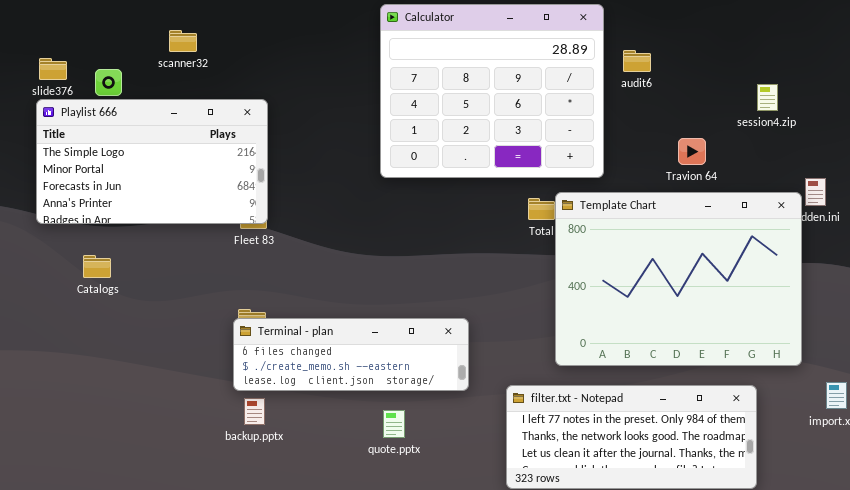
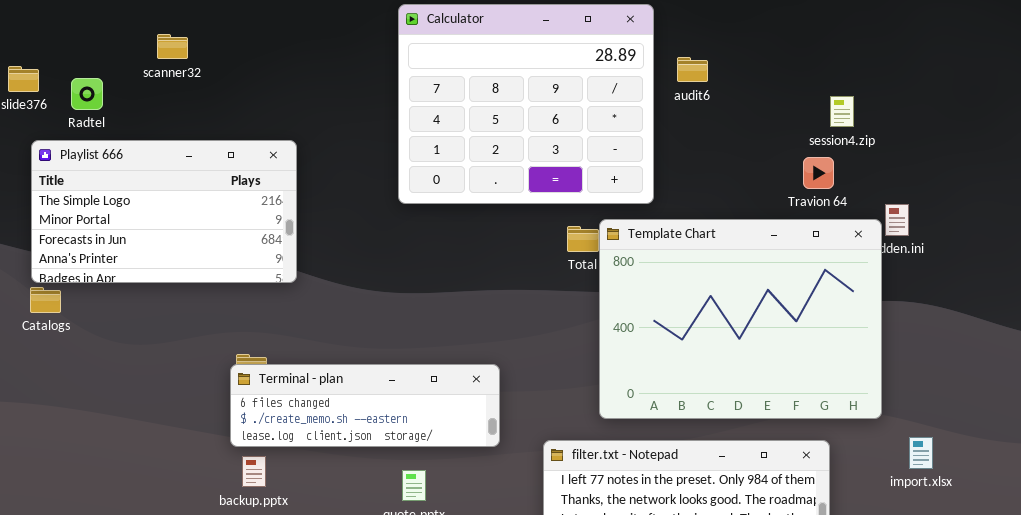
Playlist 666: [36,99,268,224] -> [31,140,297,283], moved
Travion 64: [678,138,706,165] -> [803,157,834,189], moved
Catalogs: [83,255,111,278] -> [30,287,61,313], moved

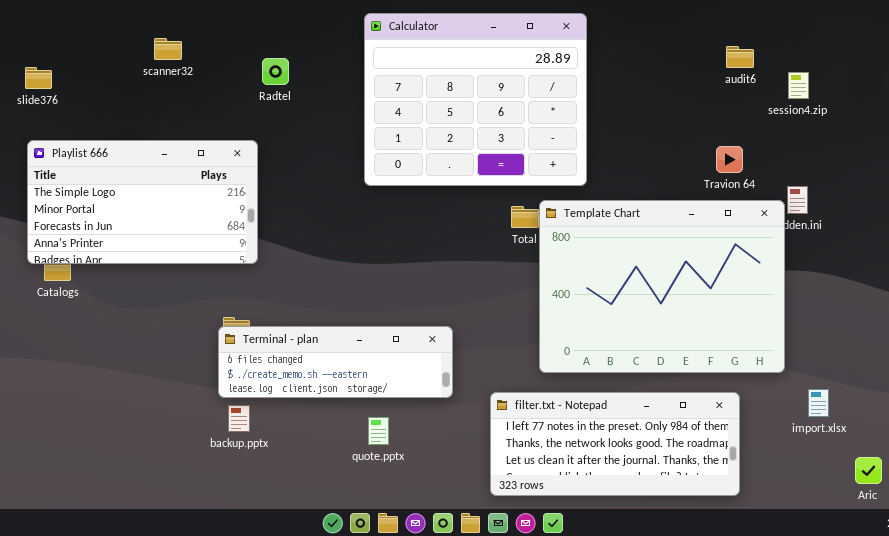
audit6: [677,57,708,82] -> [726,46,754,68], moved
Radtel: [71,78,103,110] -> [262,58,289,85], moved
session4.zip: [830,96,854,127] -> [788,72,809,99], moved
Playlist 666: [31,140,297,283] -> [27,140,258,264], moved

